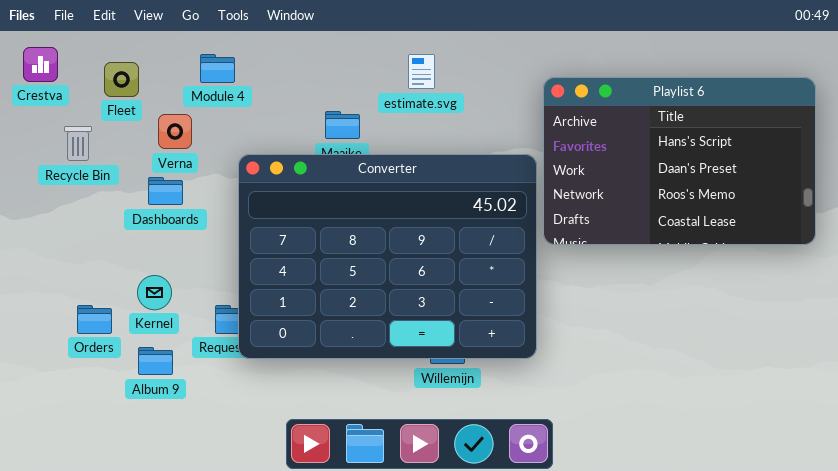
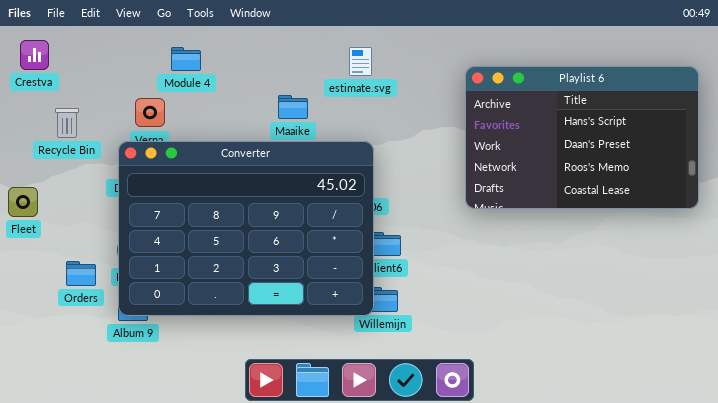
Fleet: [104,62,139,97] -> [8,187,38,217], moved
Converter: [238,154,537,359] -> [118,141,374,316], moved

